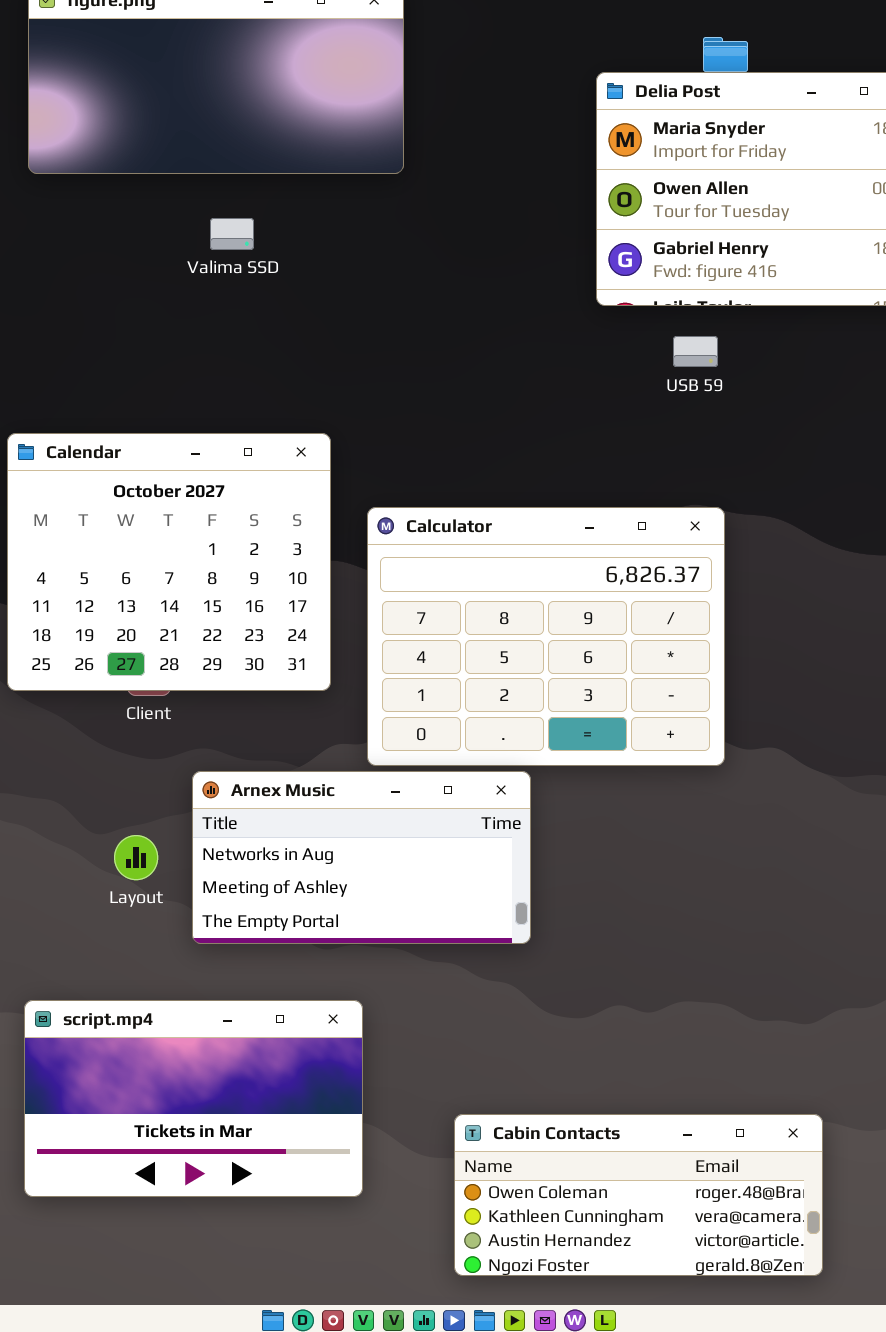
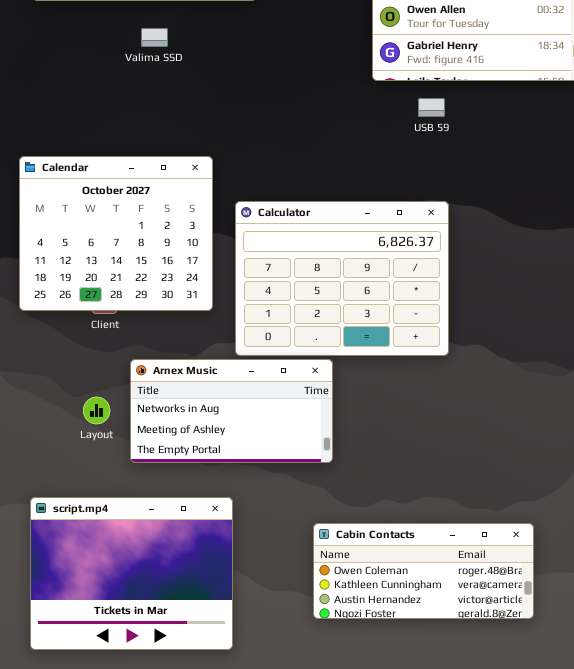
script.mp4: [24,1000,363,1197] -> [30,497,233,650], resized
Cabin Contacts: [454,1114,823,1276] -> [313,523,534,619], moved

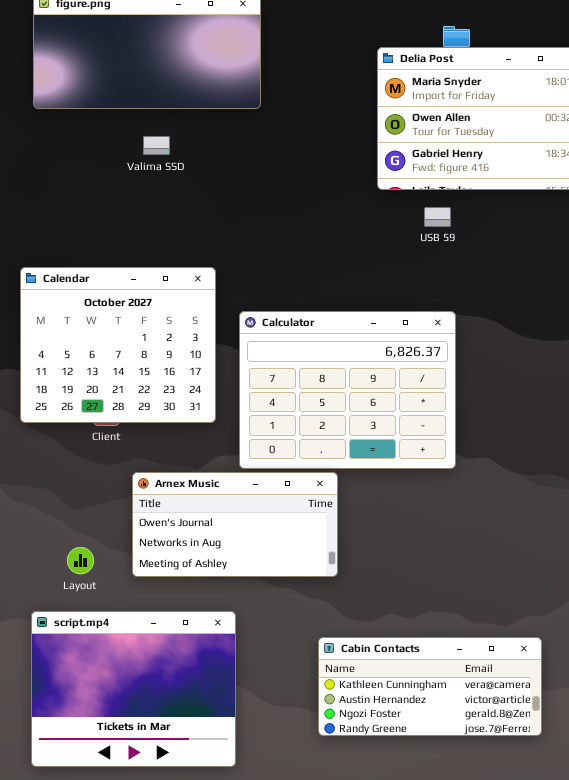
Arnex Music: [130,359,333,463] -> [132,472,338,577], scrolled up 1 row
Layout: [83,397,110,424] -> [67,547,94,574], moved
Cabin Contacts: [313,523,534,619] -> [318,637,542,736], scrolled down 1 row

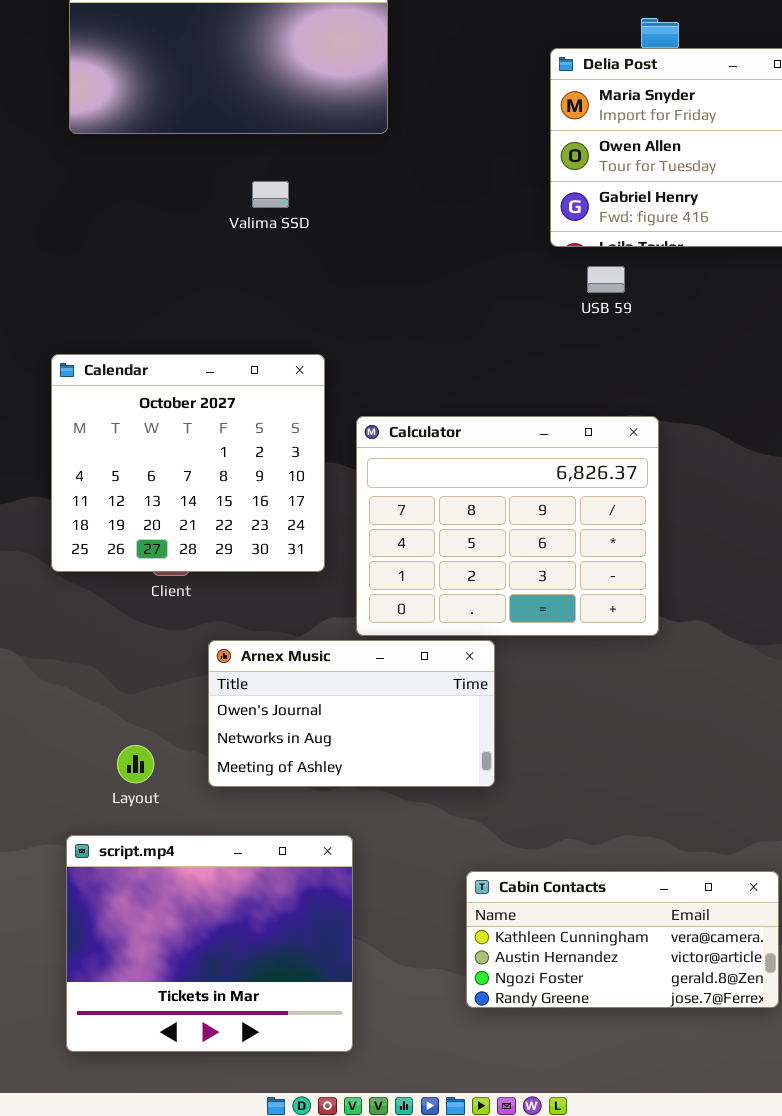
Valima SSD: [143,136,170,155] -> [252,181,289,208], moved
USB 59: [424,207,451,227] -> [587,266,625,293], moved

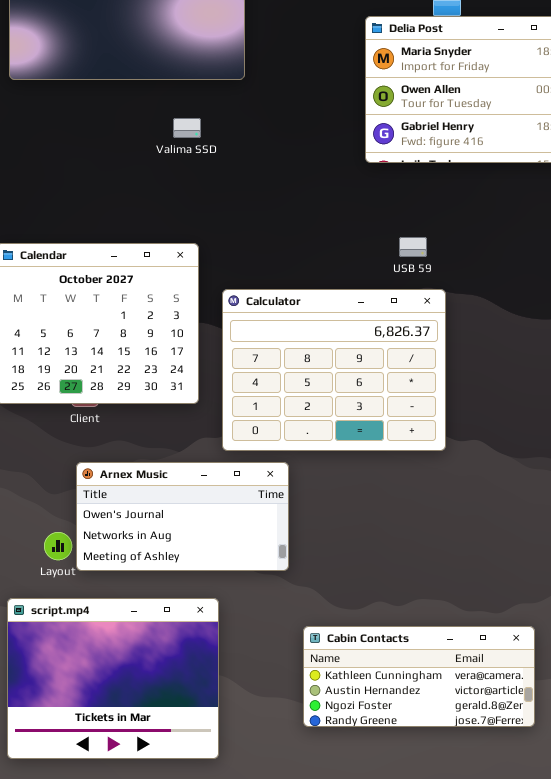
Valima SSD: [252,181,289,208] -> [173,118,201,138], moved
USB 59: [587,266,625,293] -> [399,237,427,257], moved
Arnex Music: [208,640,495,787] -> [76,462,289,571], moved

